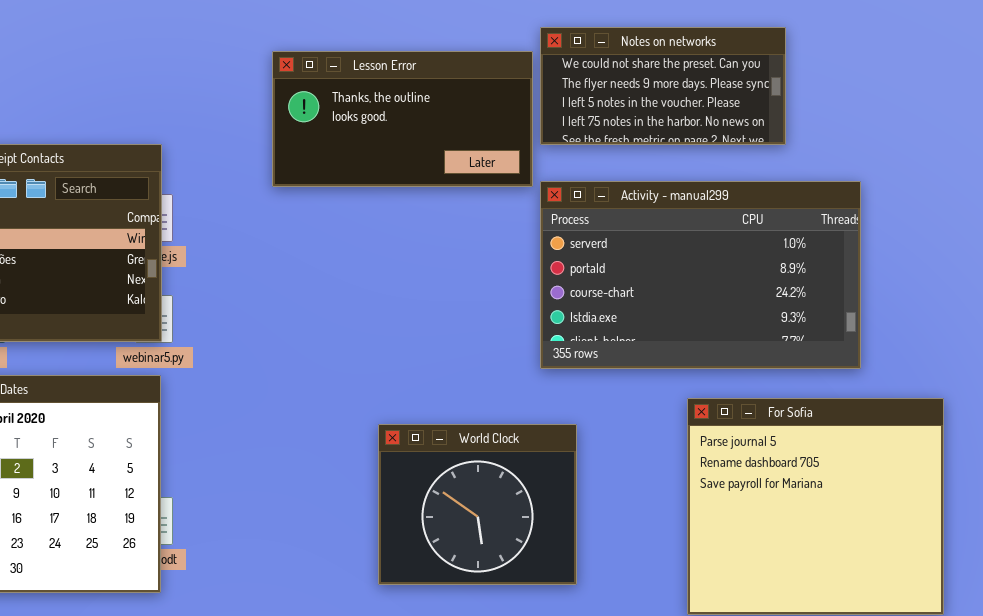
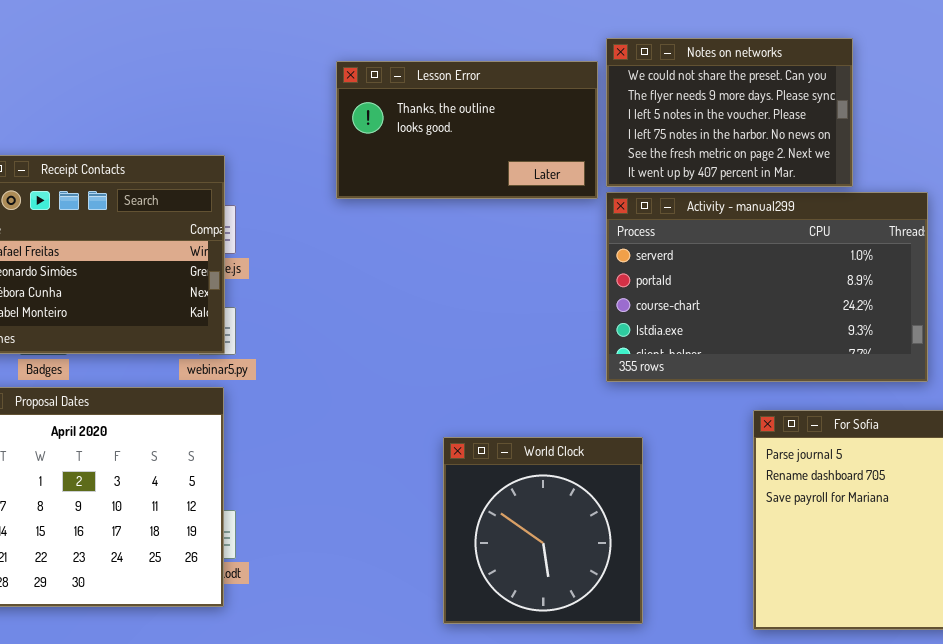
Notes on networks: [540,27,786,145] -> [606,38,853,187], resized
World Clock: [378,424,577,585] -> [443,437,643,624], resized

